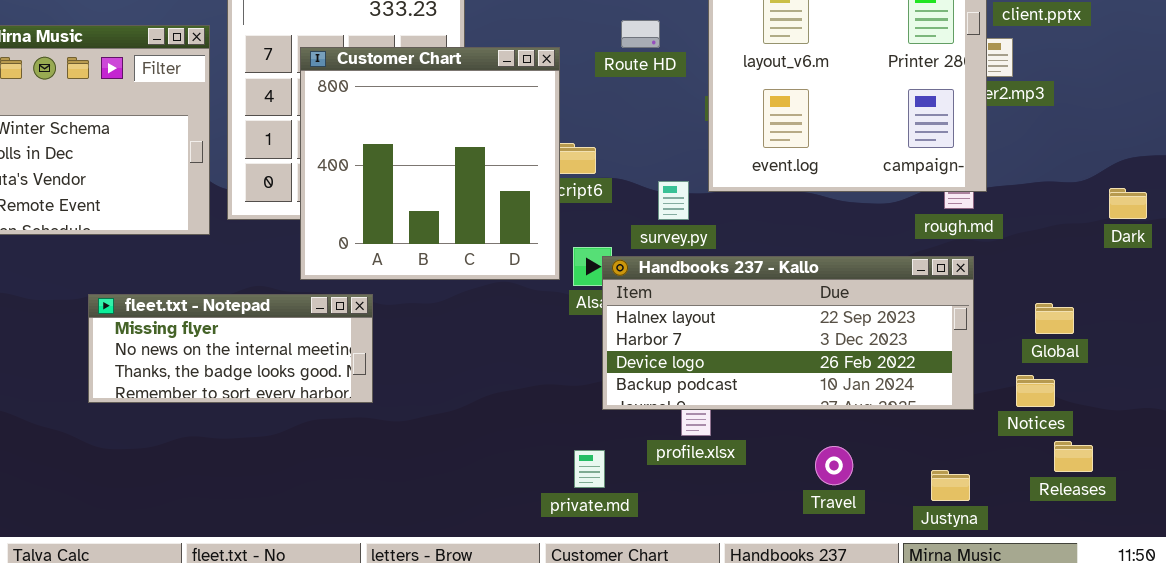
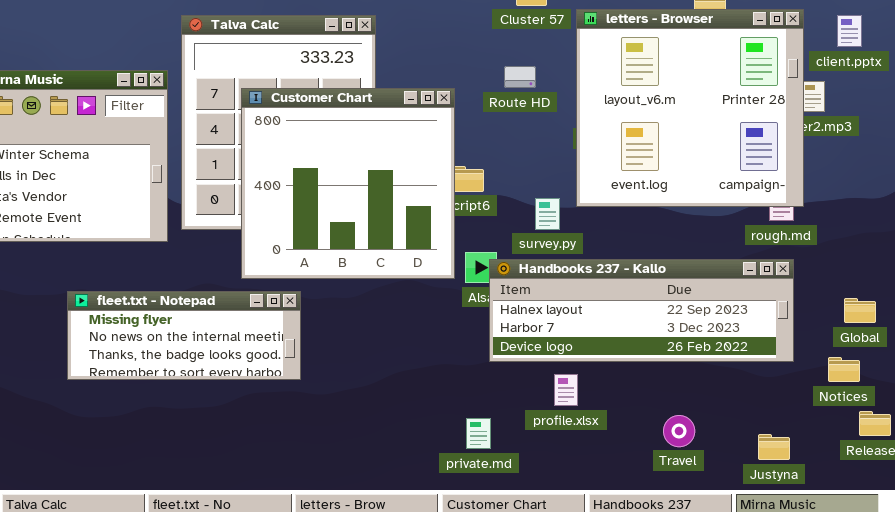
Handbooks 237 - Kallo: [602,256,974,410] -> [489,259,794,362], resized

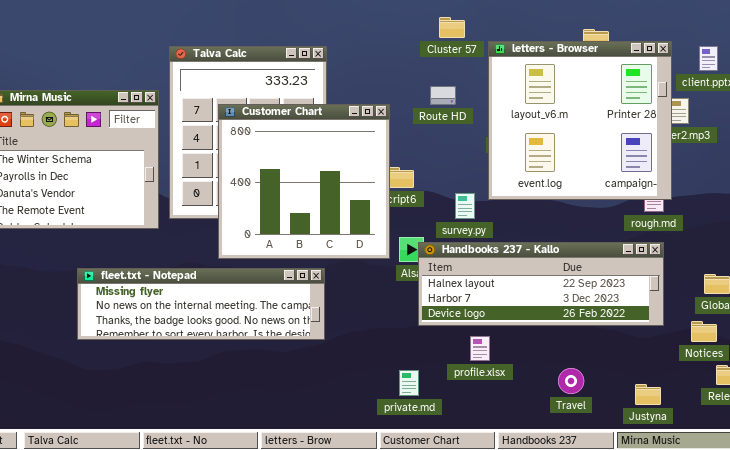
fleet.txt - Notepad: [67,291,301,380] -> [77,268,325,340], resized

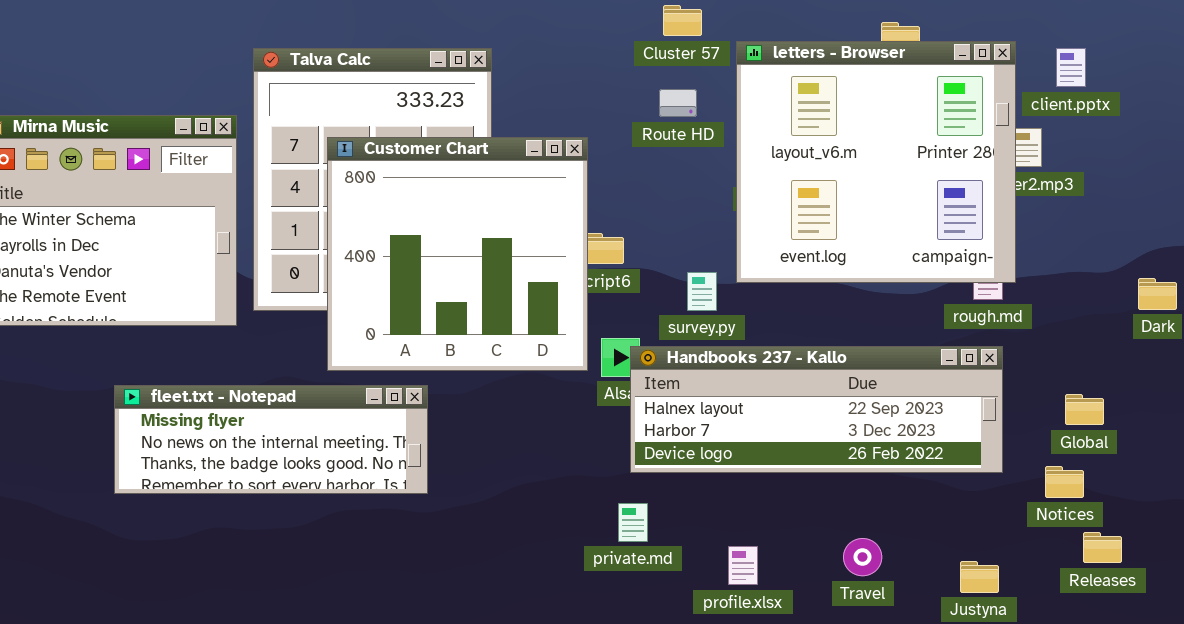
Route HD: [430,86,456,105] -> [659,89,697,117], moved
fleet.txt - Notepad: [77,268,325,340] -> [114,385,428,494], resized
profile.xlsx: [470,336,490,361] -> [728,546,758,585], moved
private.md: [399,370,419,396] -> [618,503,648,542], moved

